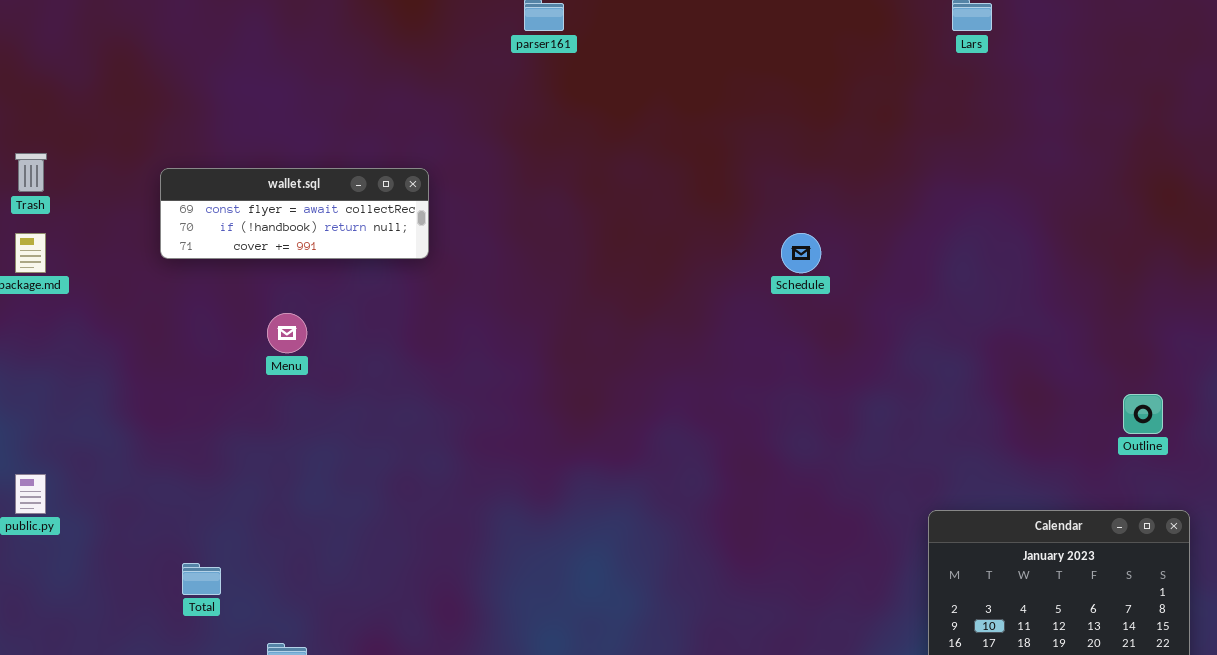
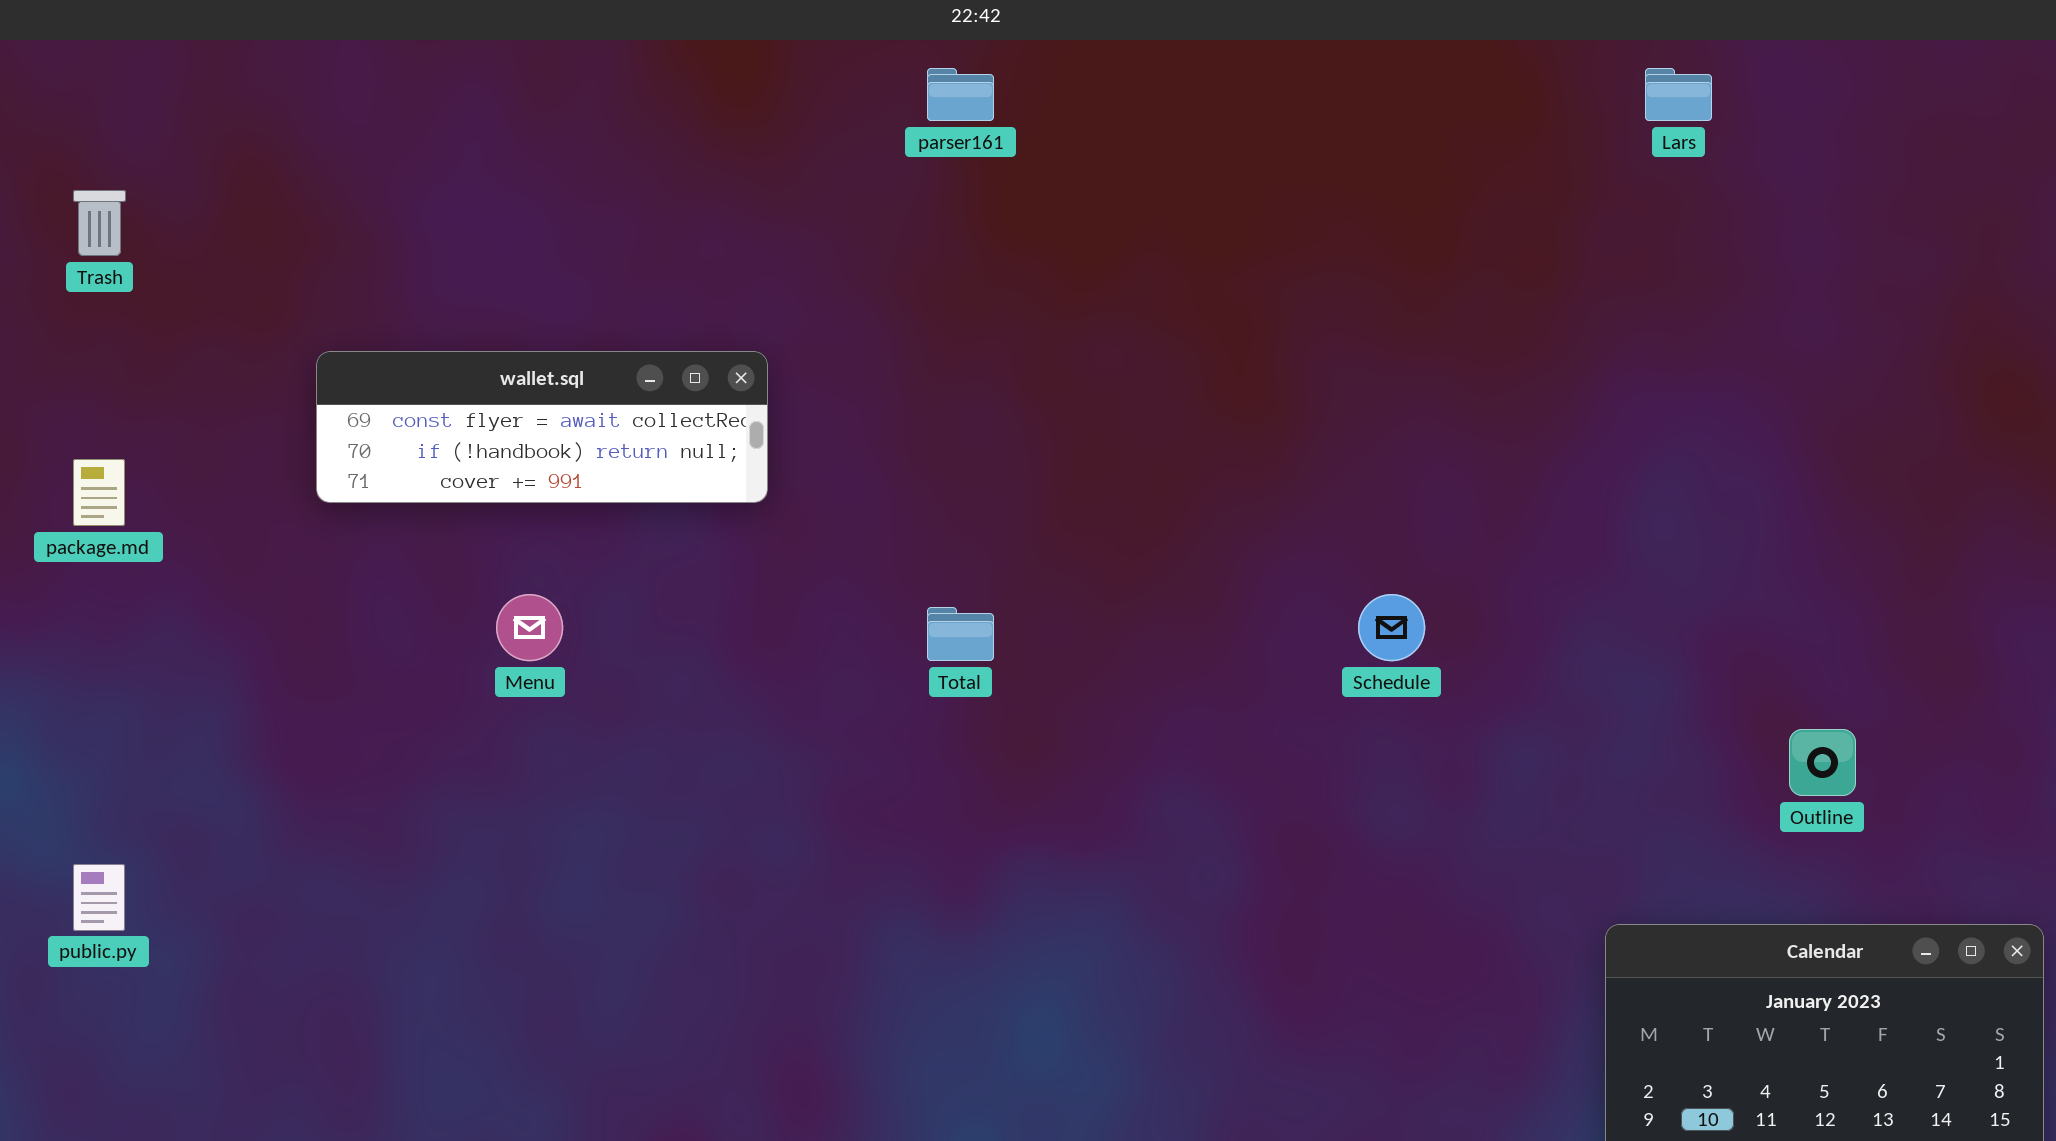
Trash: [15,153,47,192] -> [73,190,126,256], moved
Schedule: [781,233,821,273] -> [1358,594,1425,661], moved
Outline: [1123,394,1163,434] -> [1789,729,1856,796], moved
Total: [182,563,221,595] -> [927,607,994,661], moved

